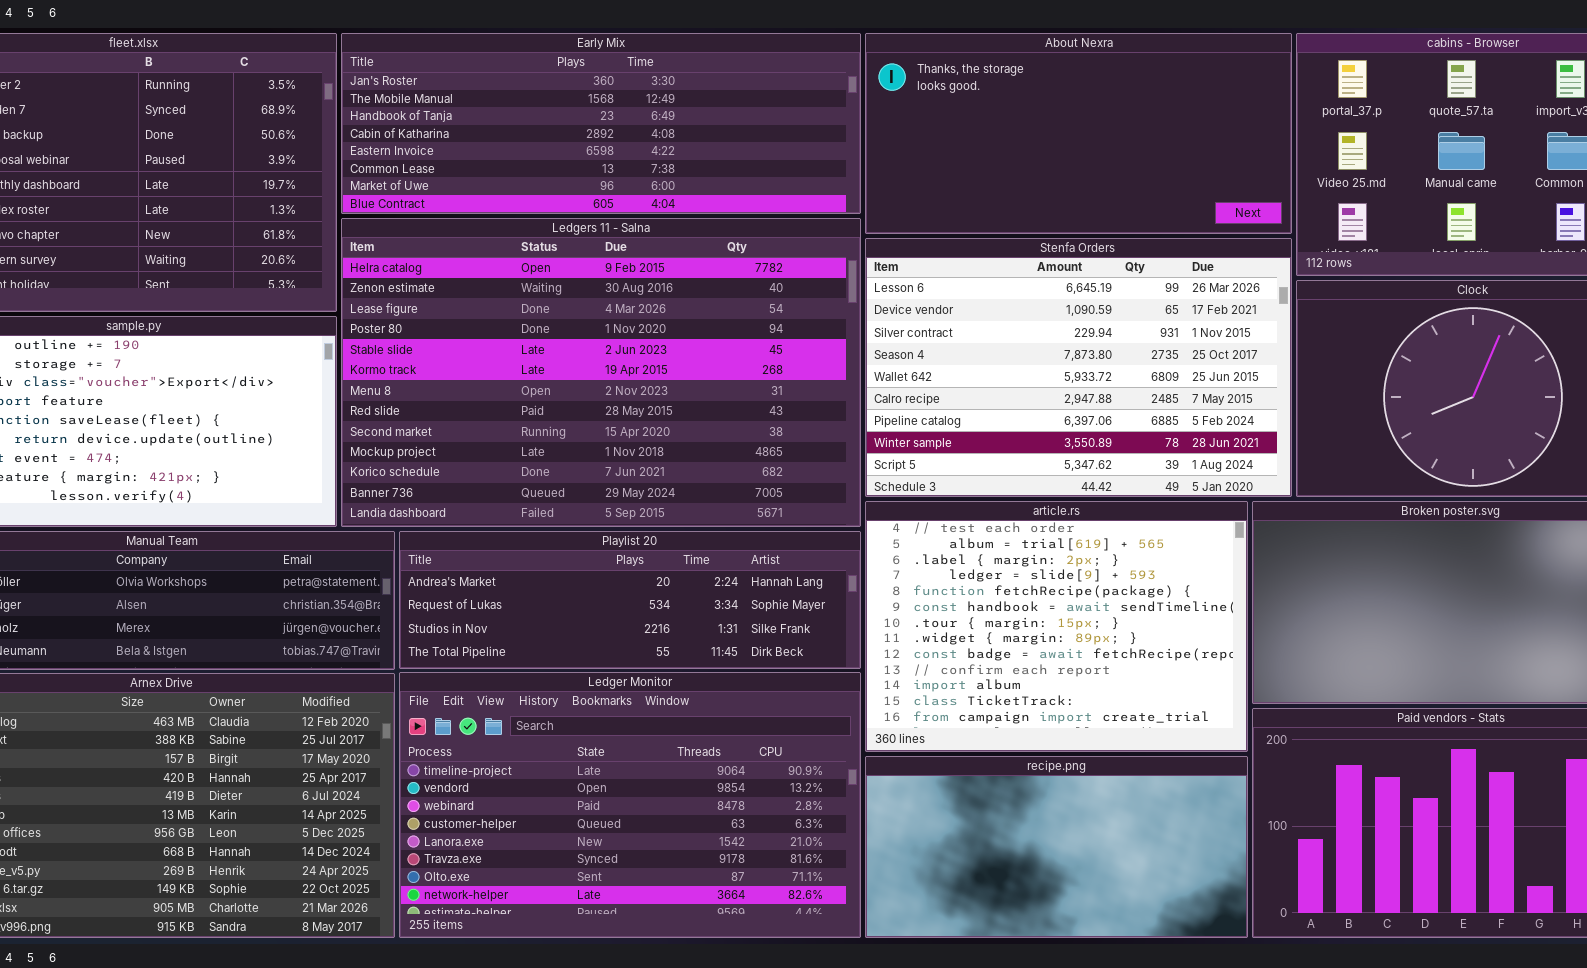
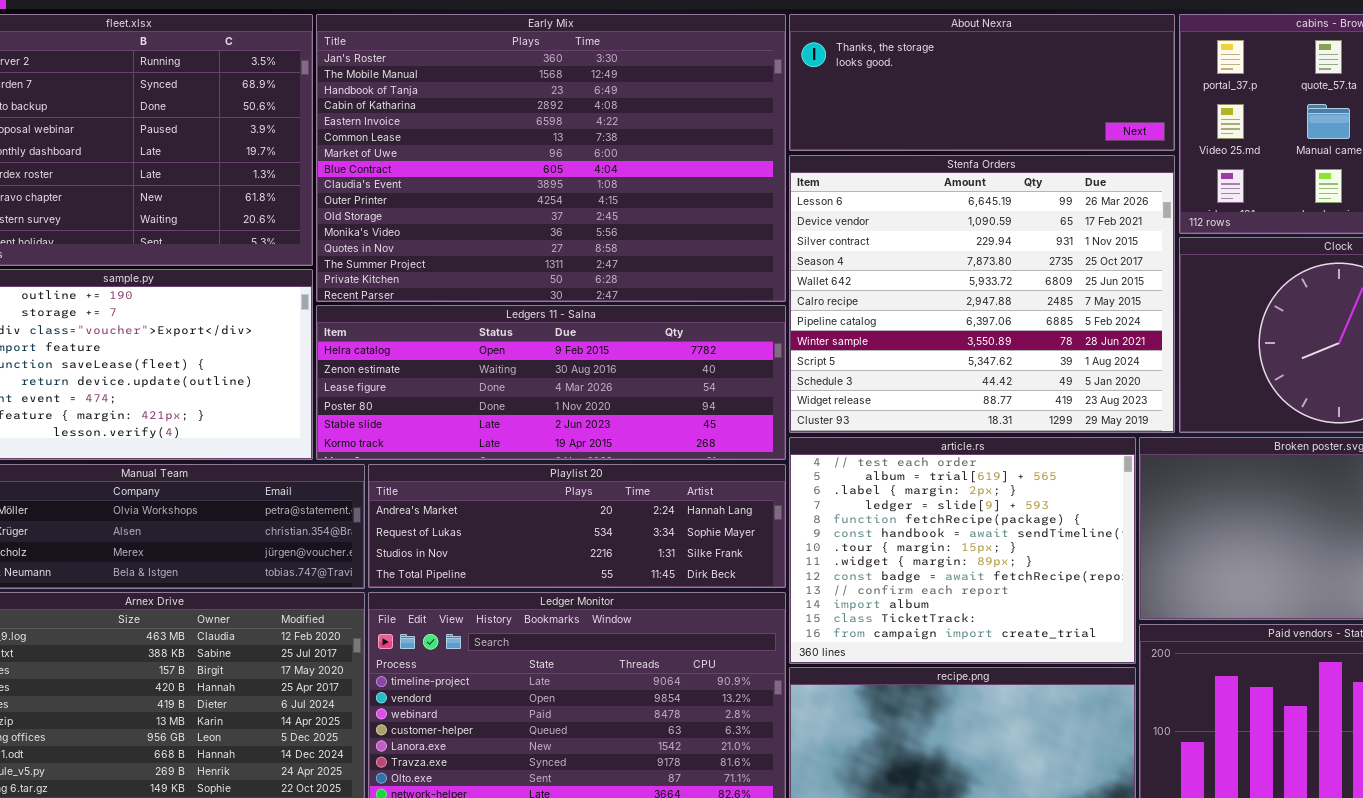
Early Mix: [341,33,861,214] -> [316,14,786,302], resized
About Nexra: [865,33,1292,234] -> [789,14,1175,151], resized
Ledgers 11 - Salna: [341,218,861,527] -> [316,305,786,460], resized
Stenfa Orders: [865,238,1292,497] -> [789,155,1175,433], resized

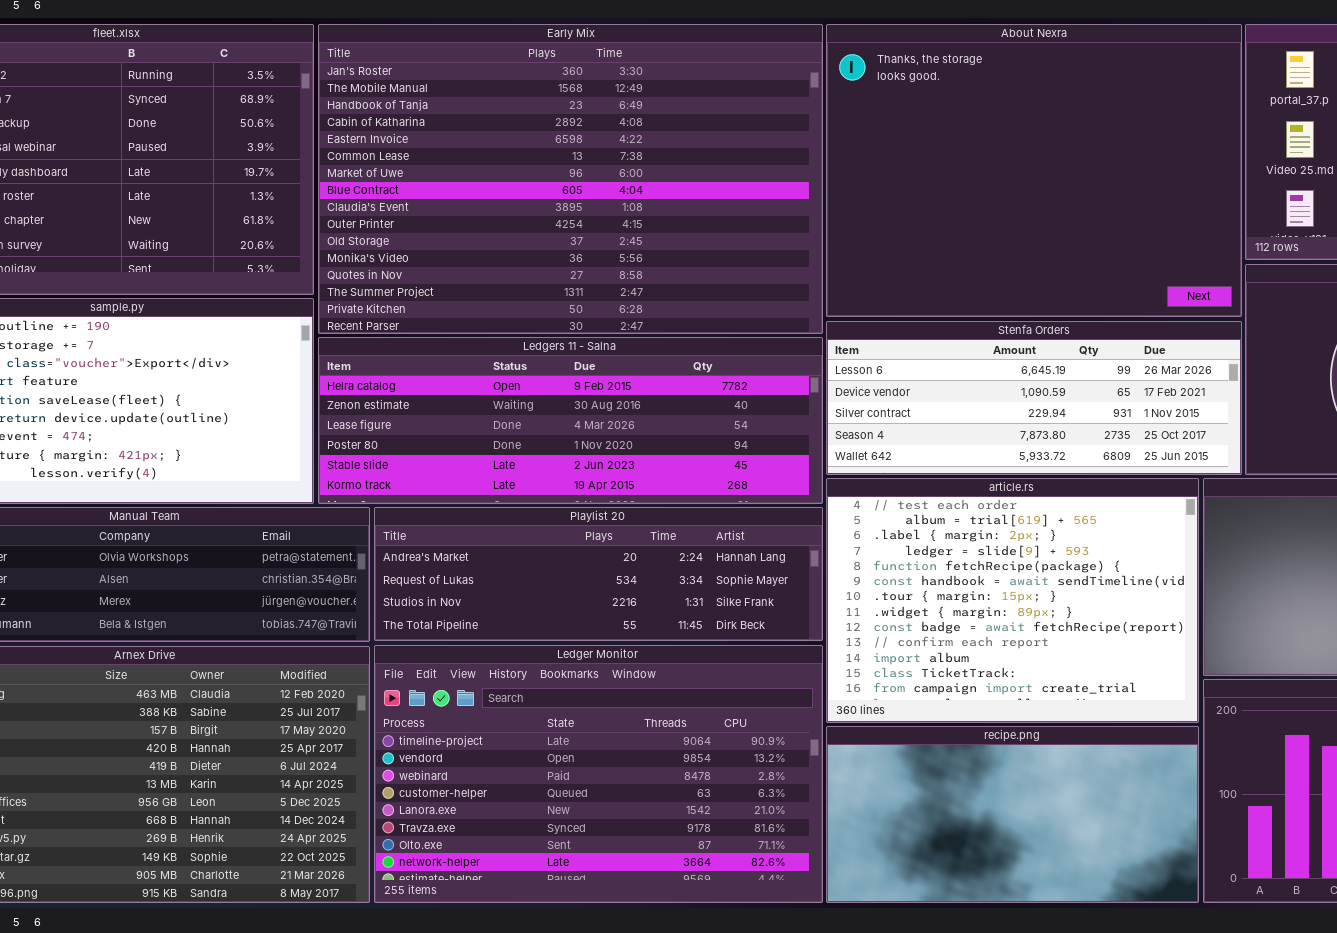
About Nexra: [789,14,1175,151] -> [826,24,1242,317], resized
Stenfa Orders: [789,155,1175,433] -> [826,321,1242,475], resized

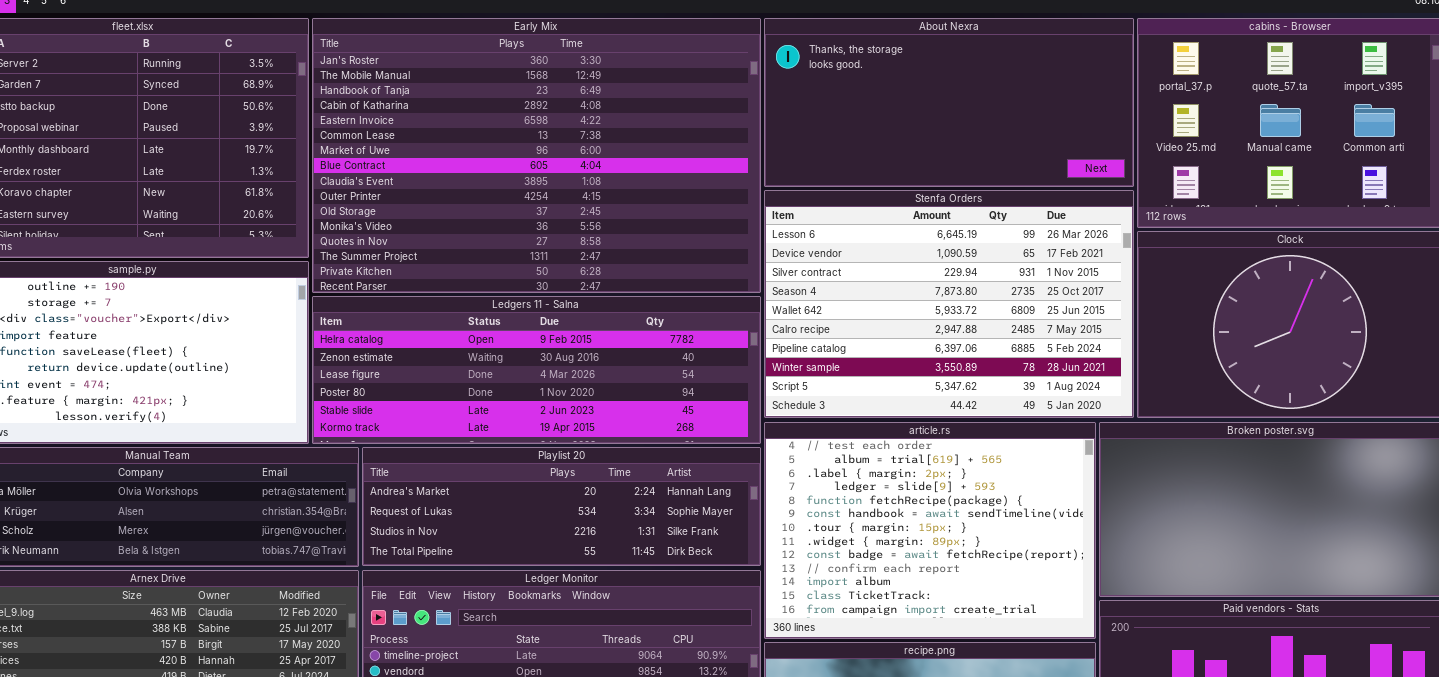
About Nexra: [826,24,1242,317] -> [764,18,1134,187], resized
Stenfa Orders: [826,321,1242,475] -> [764,190,1134,418], resized

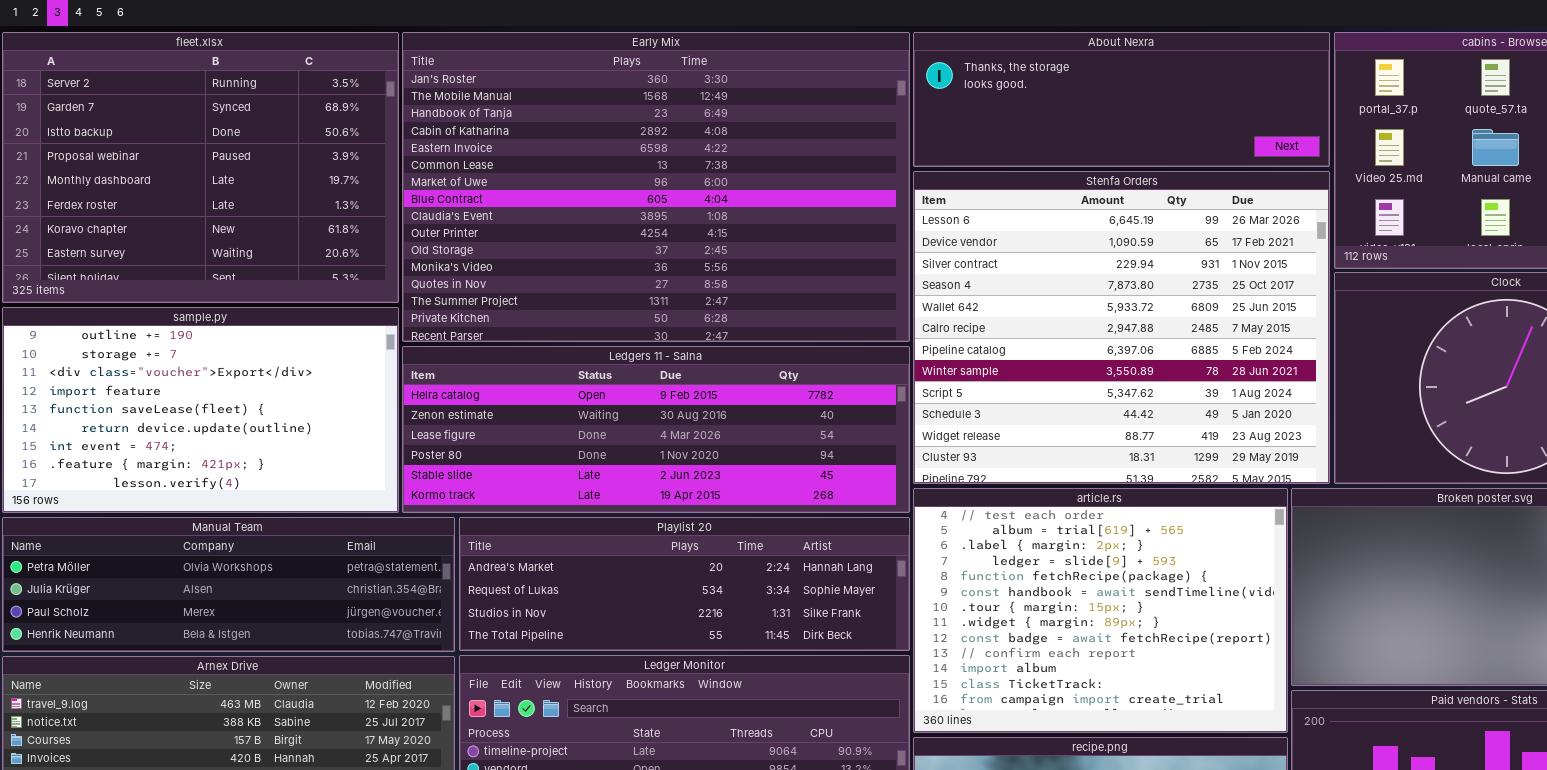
About Nexra: [764,18,1134,187] -> [913,32,1330,167], resized
Stenfa Orders: [764,190,1134,418] -> [913,171,1330,484], resized

